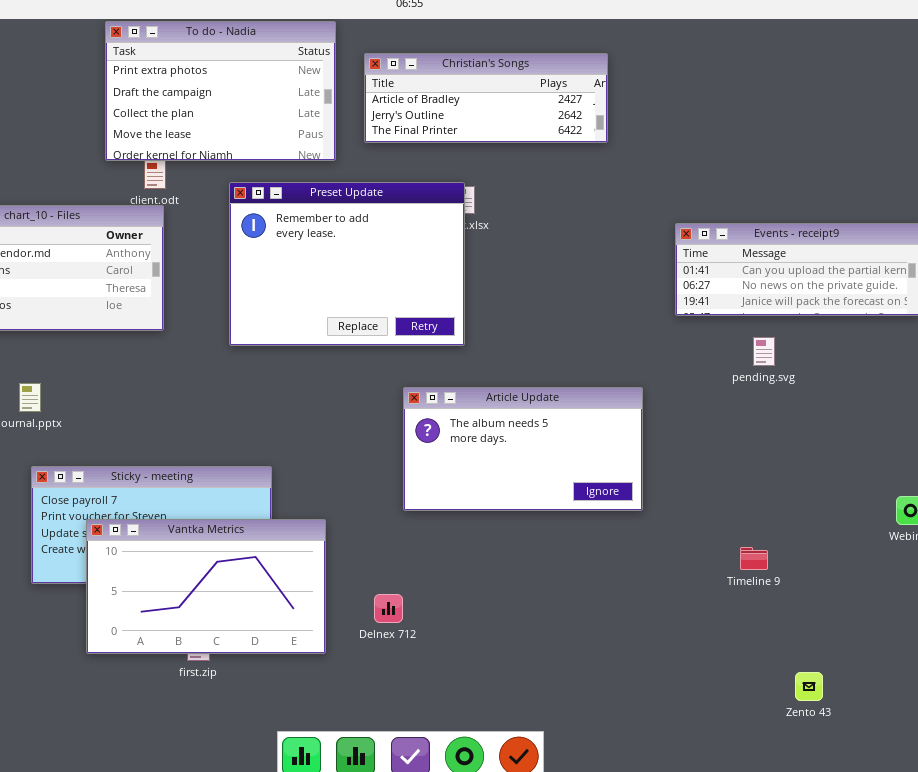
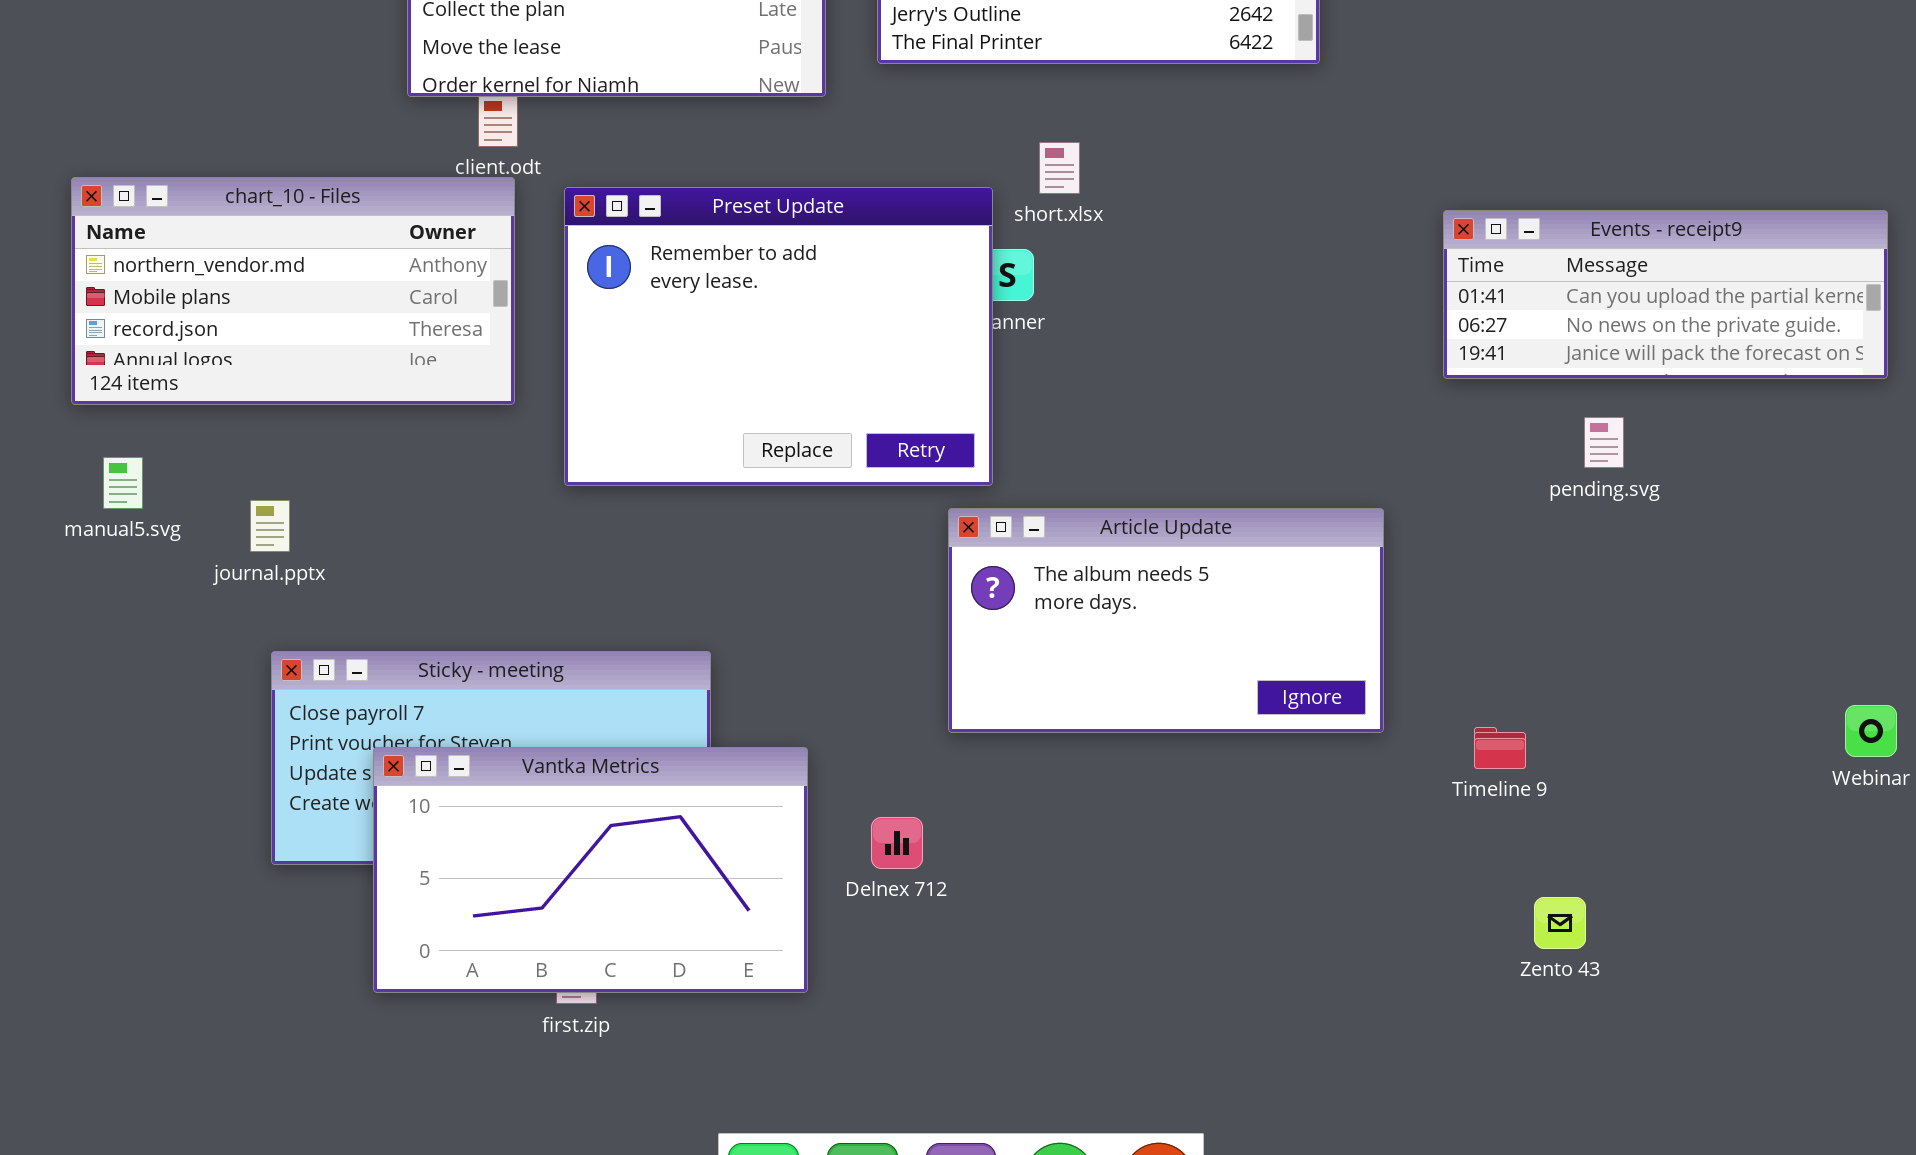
Preset Update: [229,182,465,346] -> [564,187,993,486], moved
Timeline 9: [740,547,768,570] -> [1474,727,1526,769], moved
Delnex 712: [374,594,403,623] -> [871,817,923,869], moved
Zento 43: [795,672,823,701] -> [1534,897,1586,949], moved

